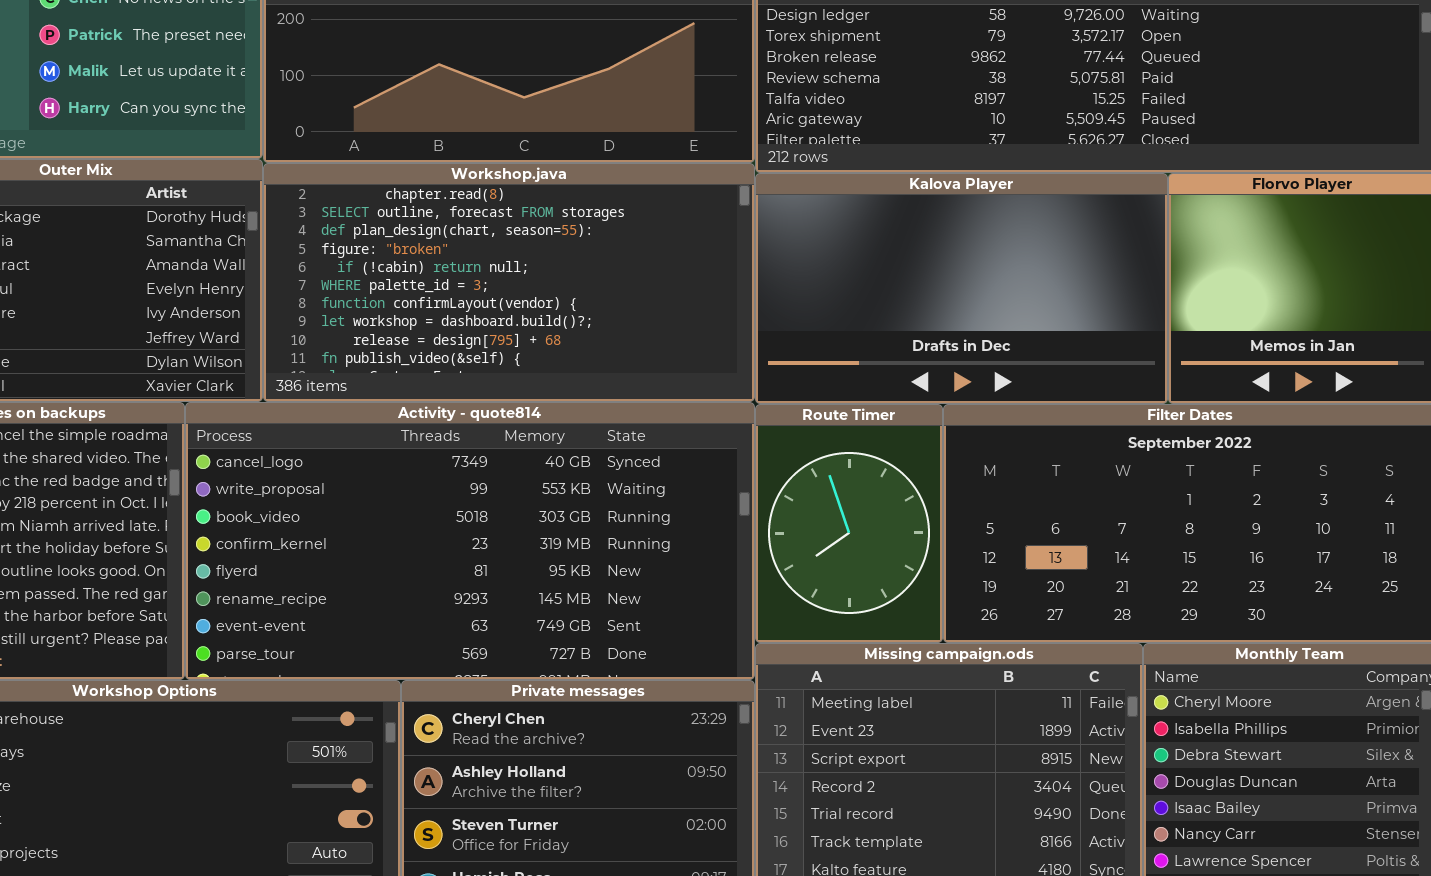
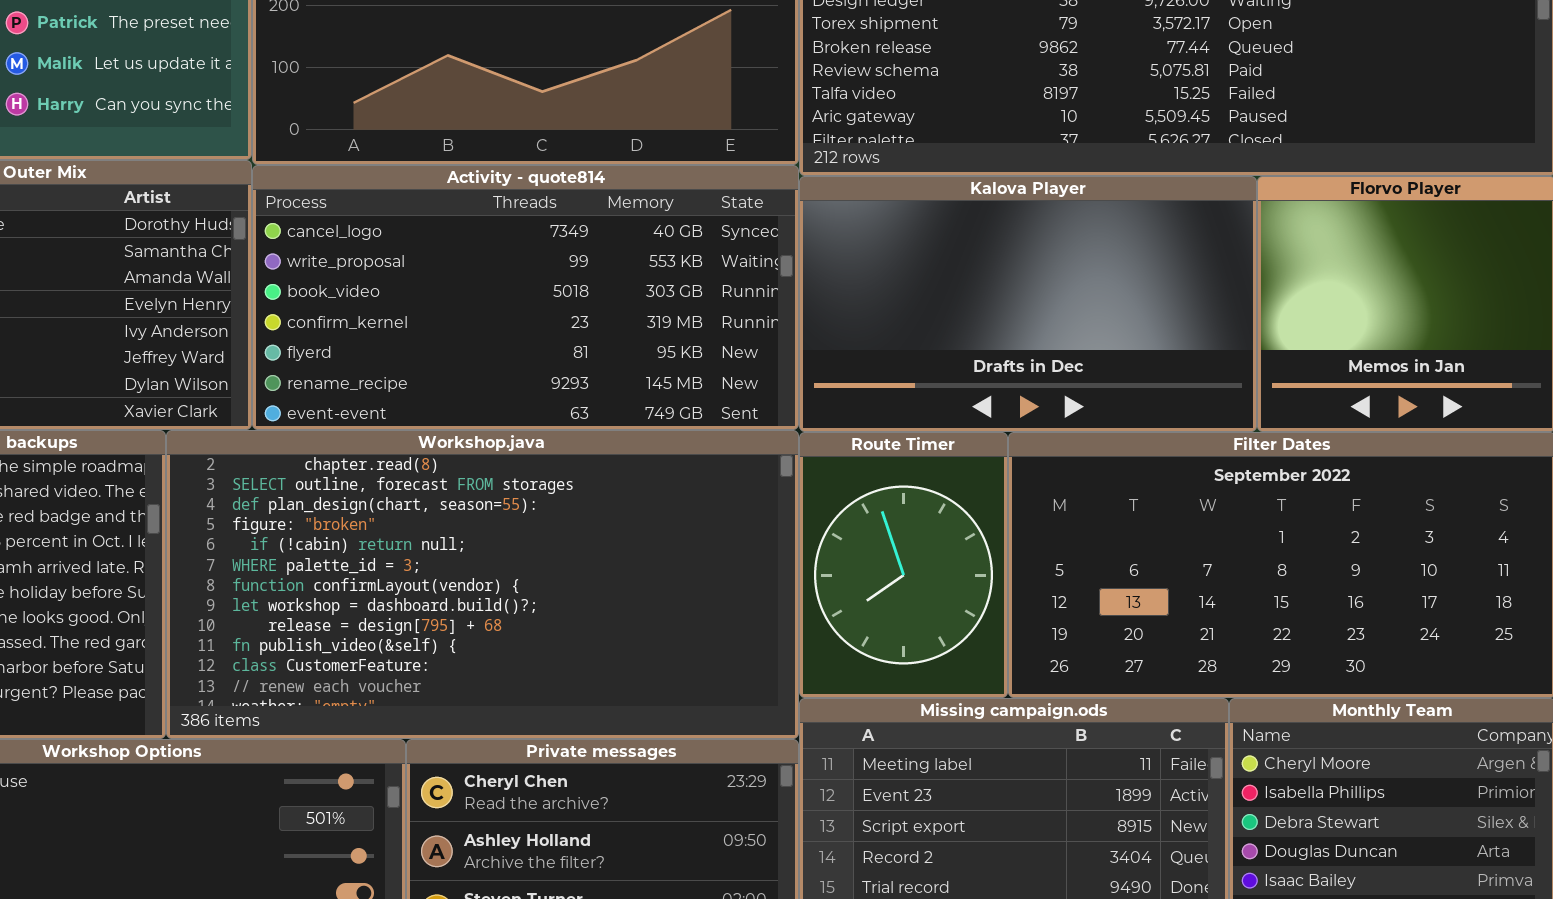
Workshop.java: [263,163,755,402] -> [166,430,799,739], moved, resized
Activity - quote814: [185,402,755,680] -> [252,165,799,430], moved, resized

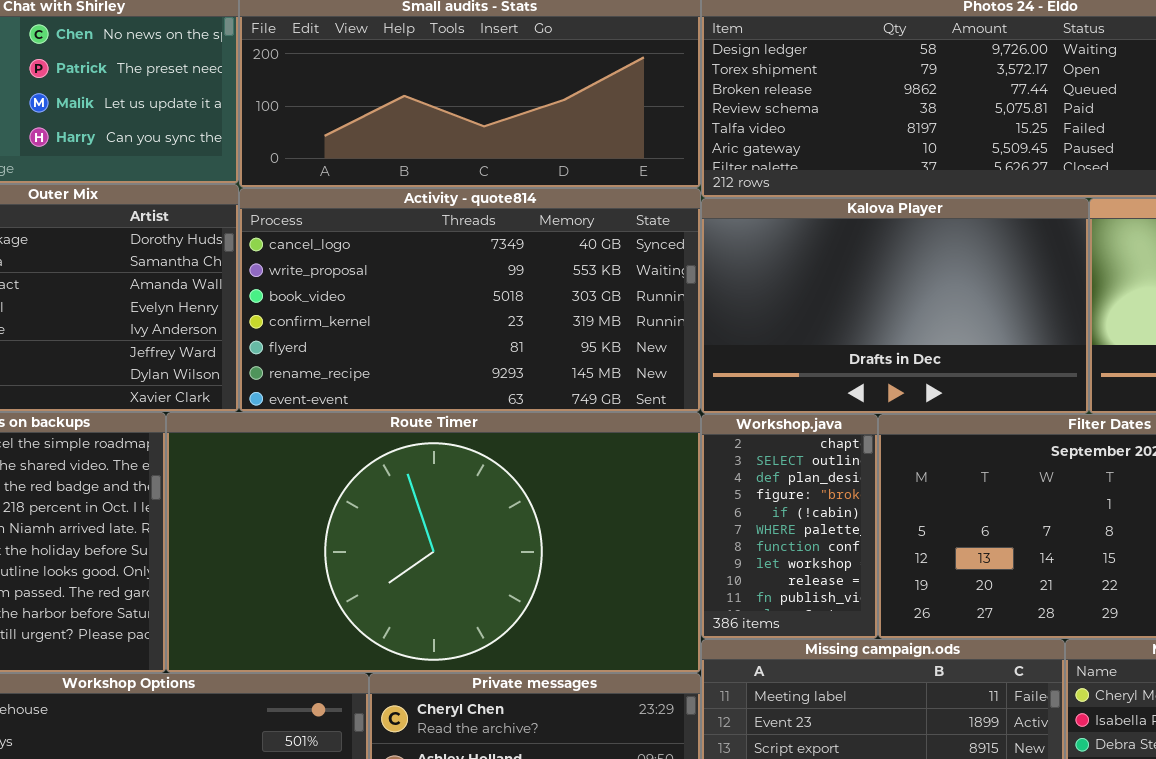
Workshop.java: [166,430,799,739] -> [701,414,878,639], moved, resized
Route Timer: [799,432,1008,698] -> [166,412,701,673], moved, resized

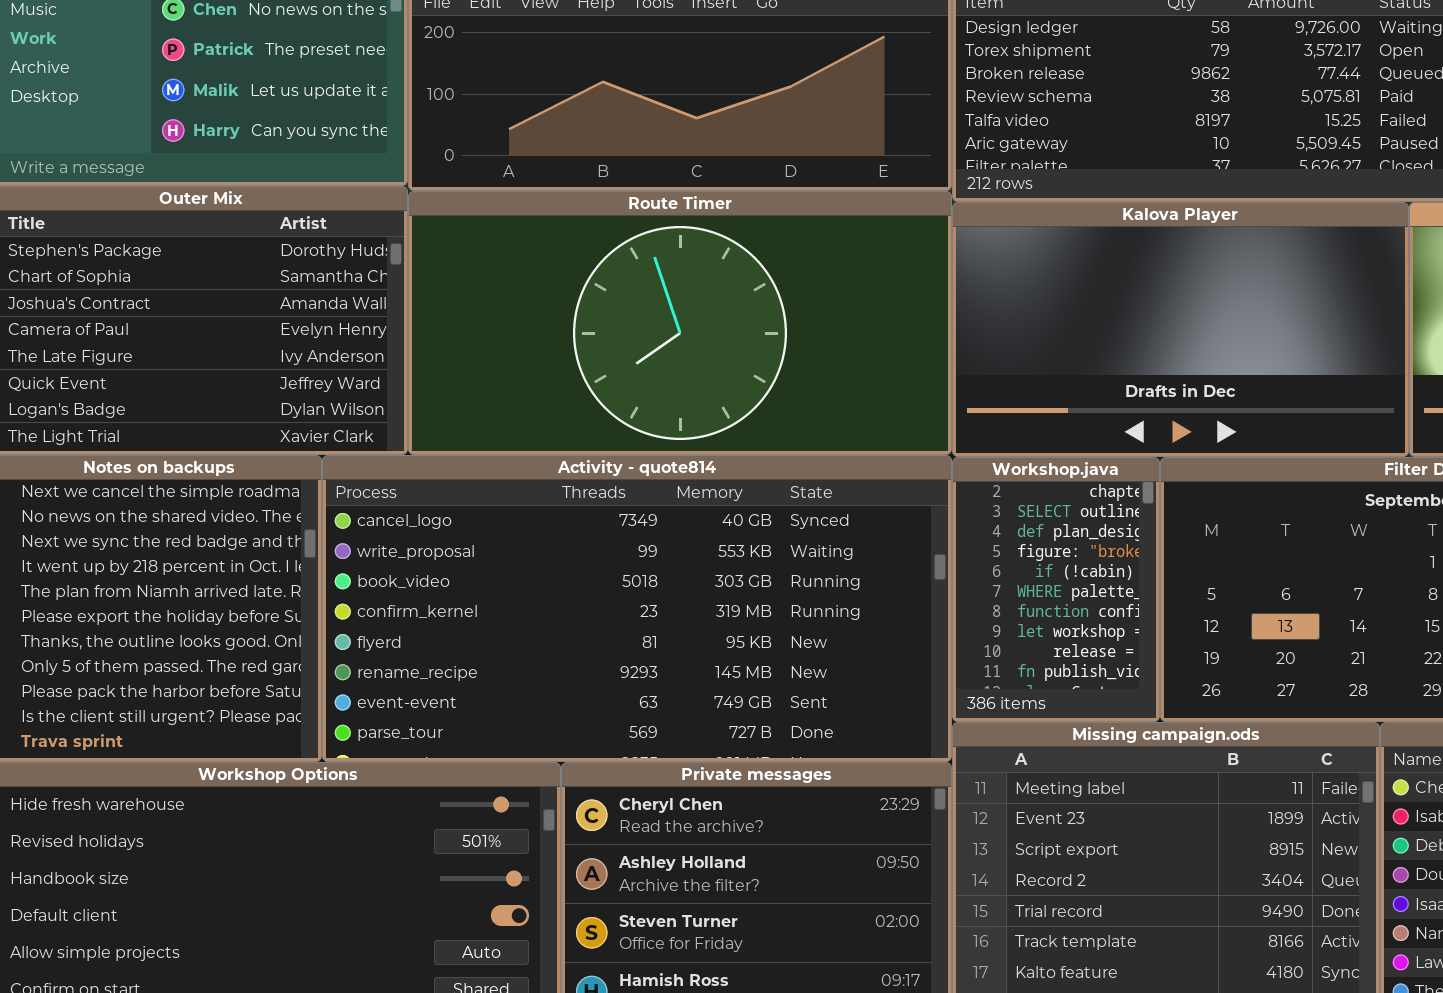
Activity - quote814: [239,188,701,412] -> [322,455,952,762], moved, resized
Route Timer: [166,412,701,673] -> [408,191,952,455], moved, resized

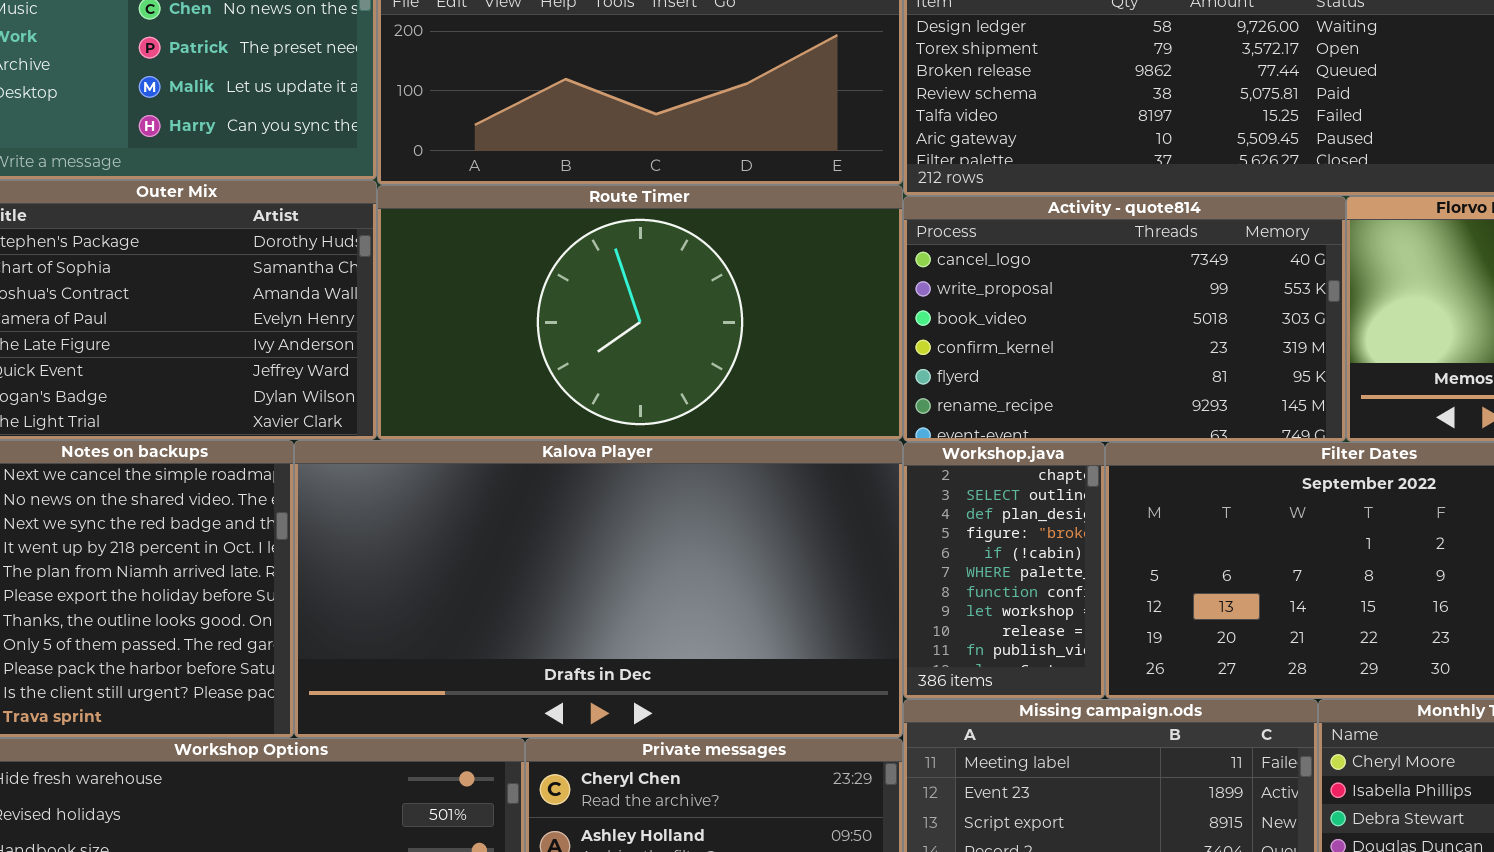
Kalova Player: [952,202,1409,457] -> [294,440,903,738], moved, resized
Activity - quote814: [322,455,952,762] -> [903,196,1346,442], moved, resized

